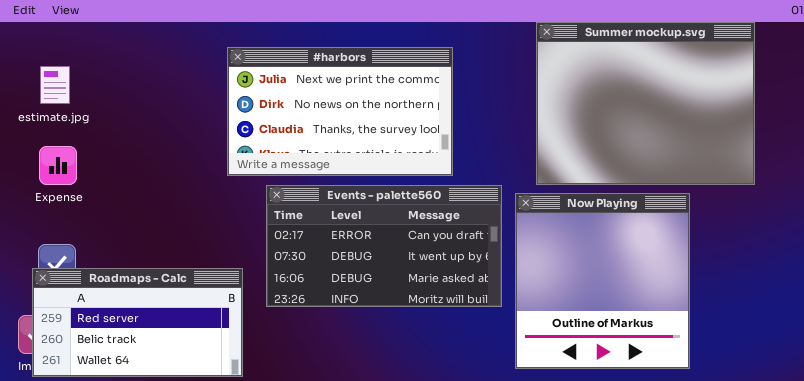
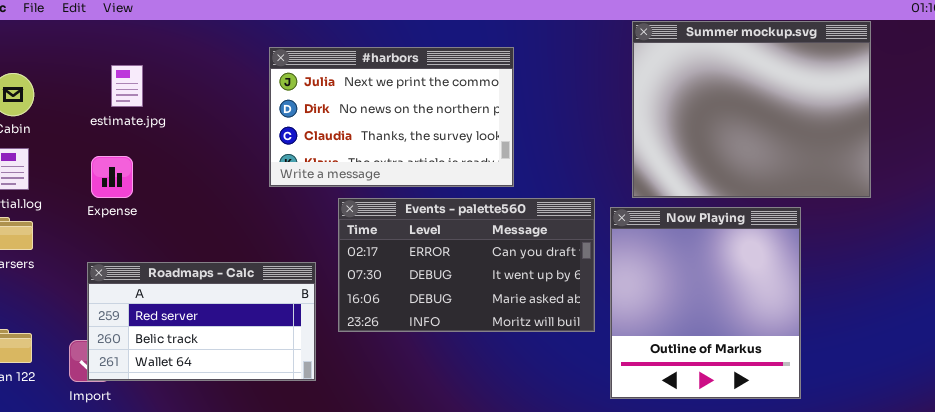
#harbors: [227,47,453,176] -> [269,47,514,187], moved
estimate.jpg: [40,66,70,104] -> [111,65,143,107], moved
Roadmaps - Calc: [32,268,243,377] -> [87,262,316,381], moved

